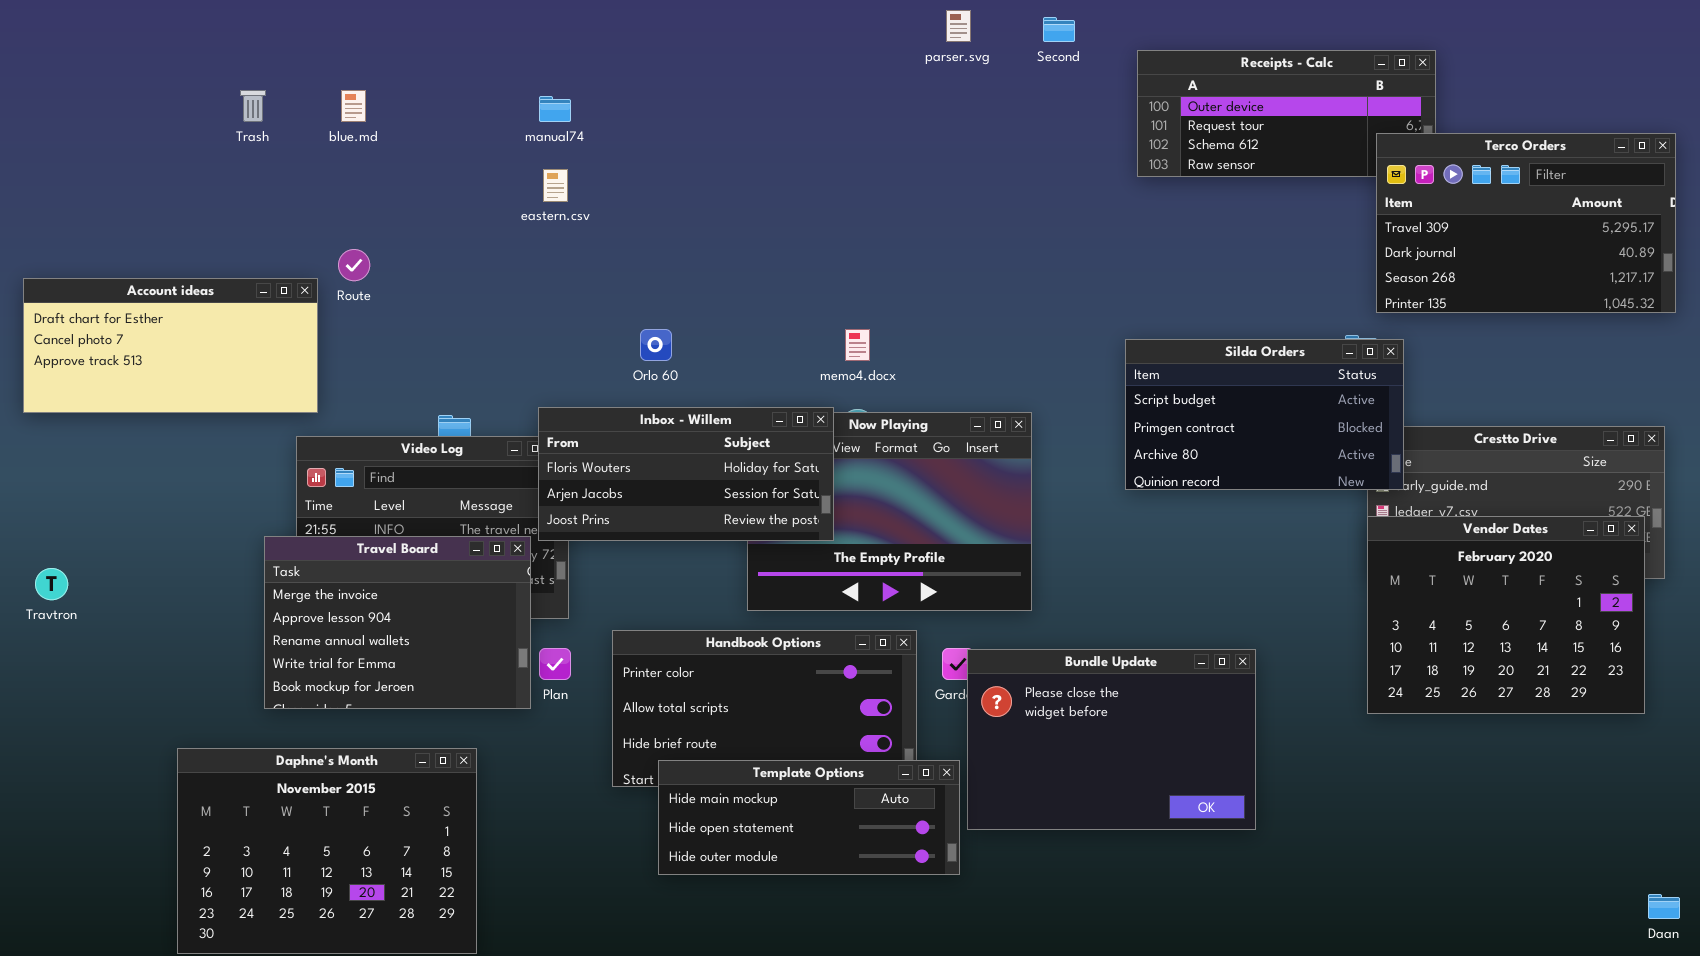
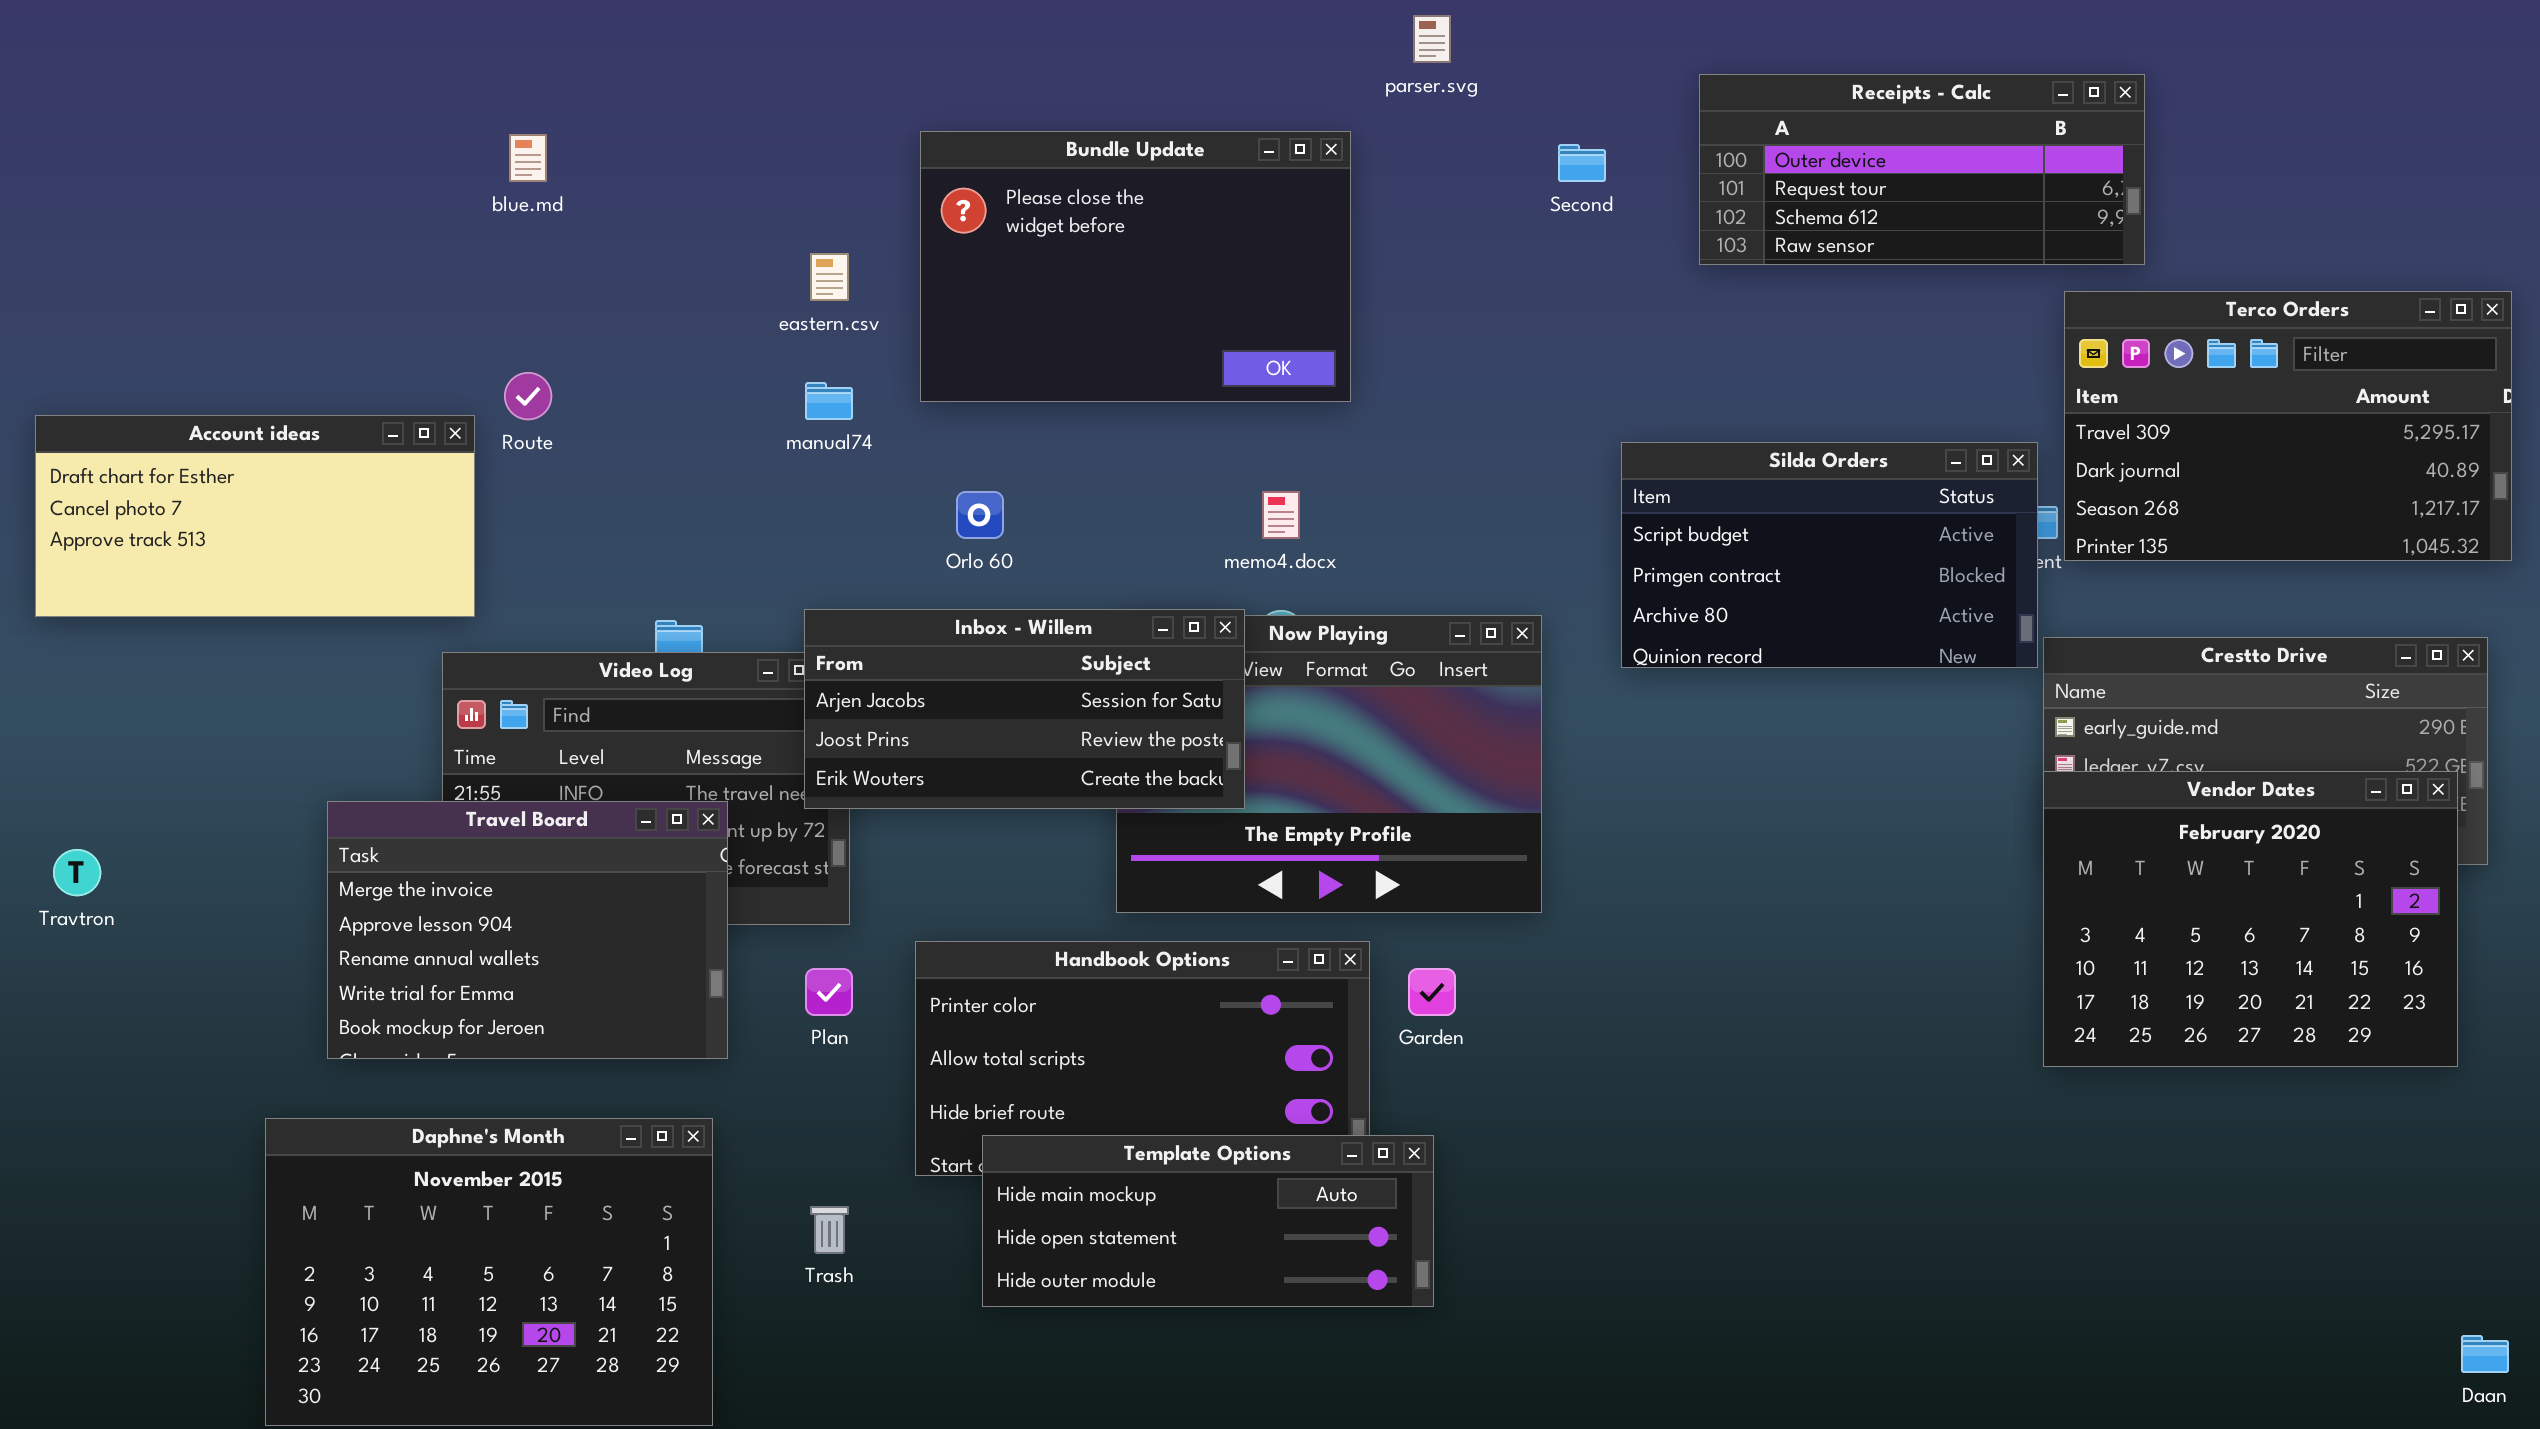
Second: [1043,17,1075,42] -> [1558,144,1606,182], moved
Trash: [240,90,266,122] -> [810,1206,849,1254], moved
manual74: [539,96,571,122] -> [805,382,853,420], moved
Terco Orders: [1376,133,1676,313] -> [2064,291,2512,561], moved
Silda Orders: [1125,339,1404,490] -> [1621,442,2038,668], moved
Inbox - Willem: [538,407,834,541] -> [804,609,1245,809], scrolled down 1 row
Travel Board: [264,536,531,709] -> [327,801,728,1059], moved
Bundle Update: [967,649,1256,830] -> [920,131,1351,402], moved

